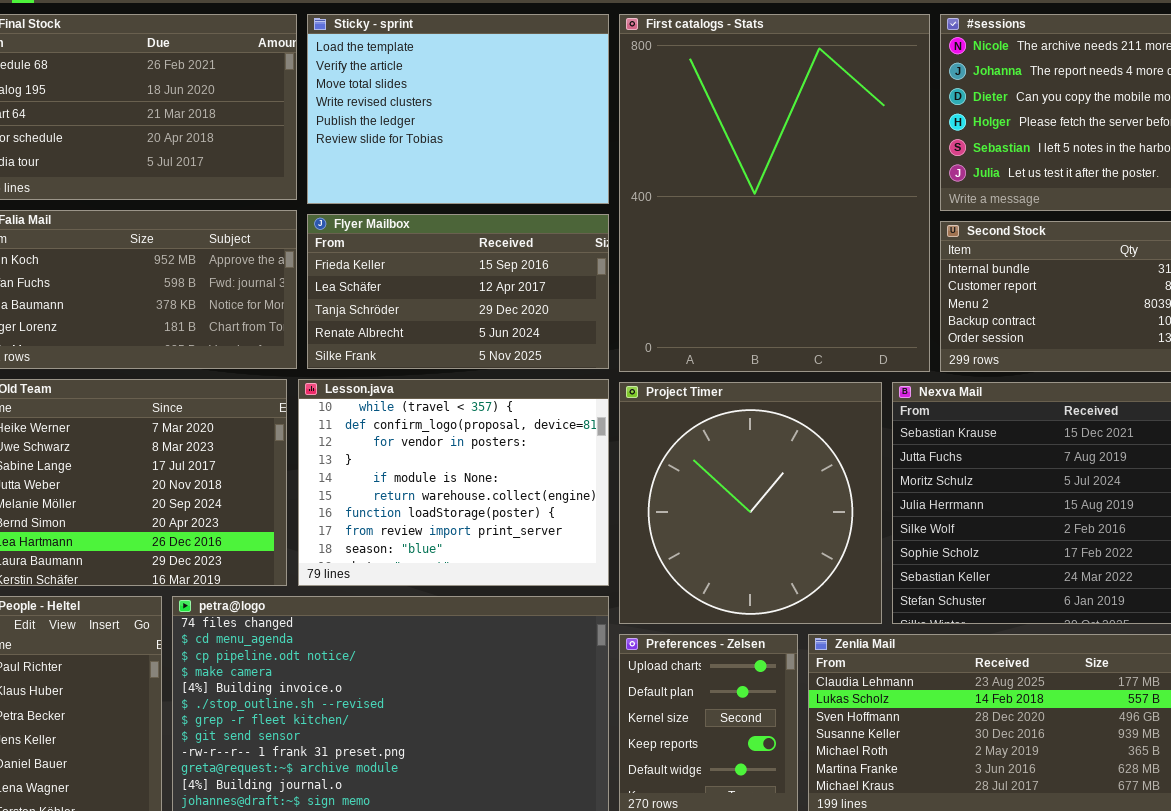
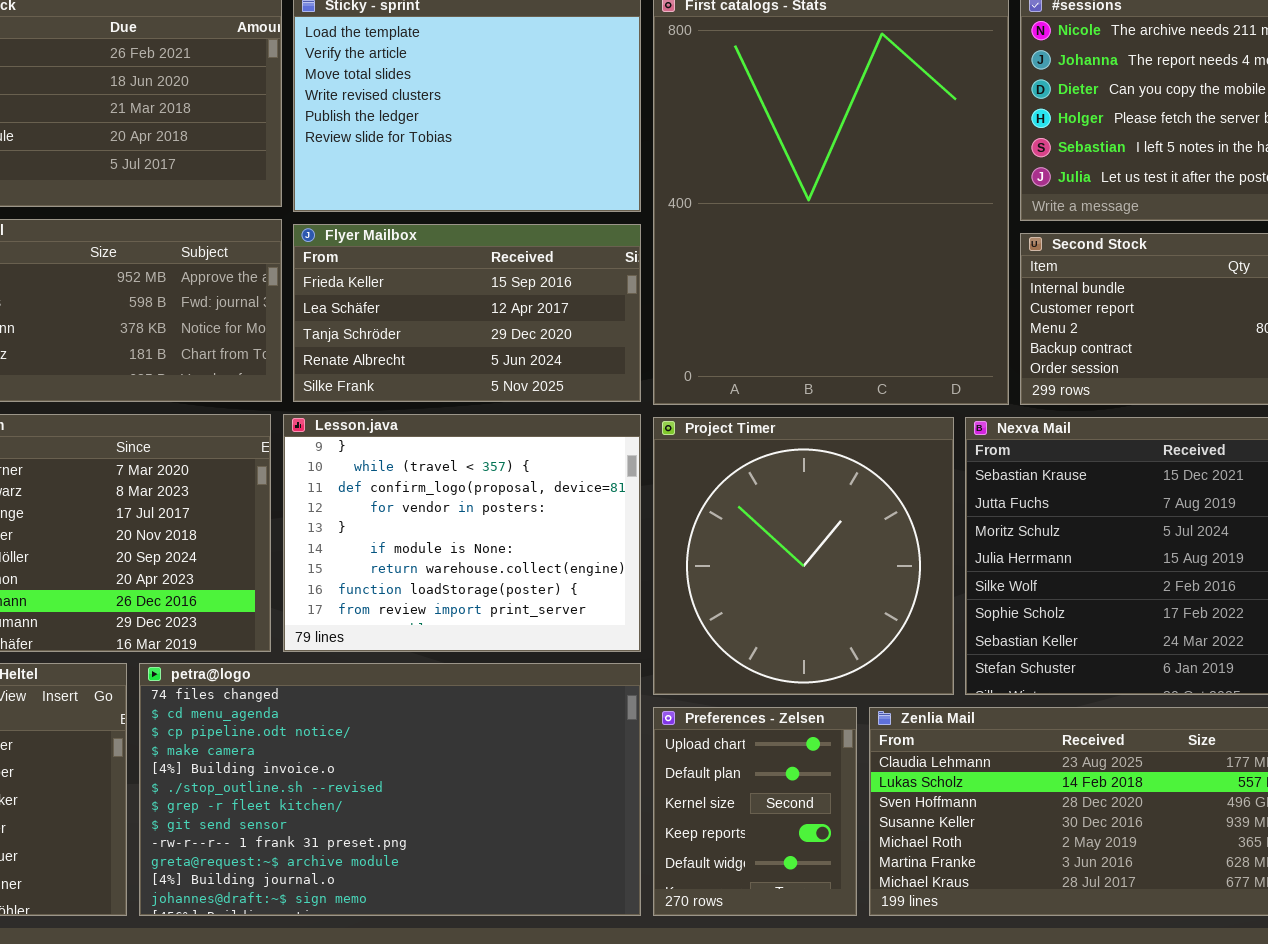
Lesson.java: [298,379,609,586] -> [283,414,641,652], scrolled up 1 row

